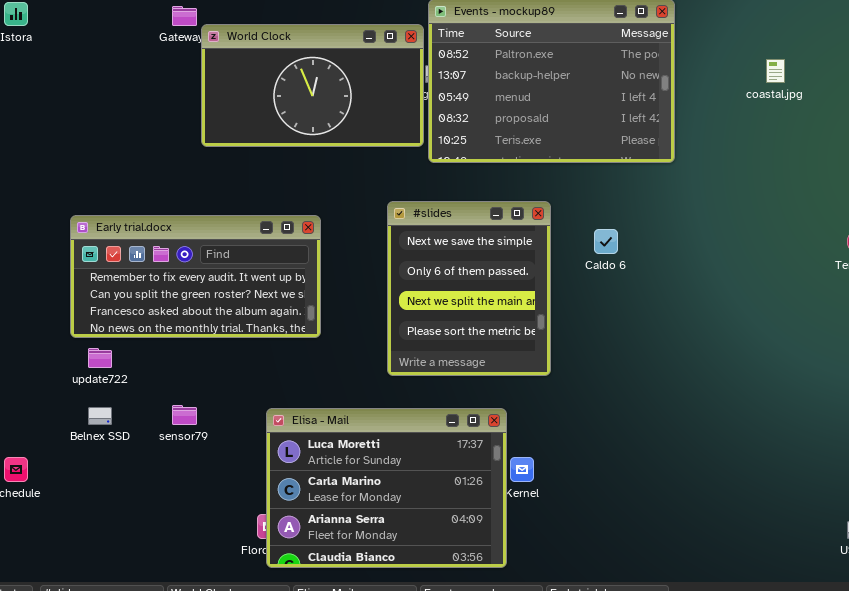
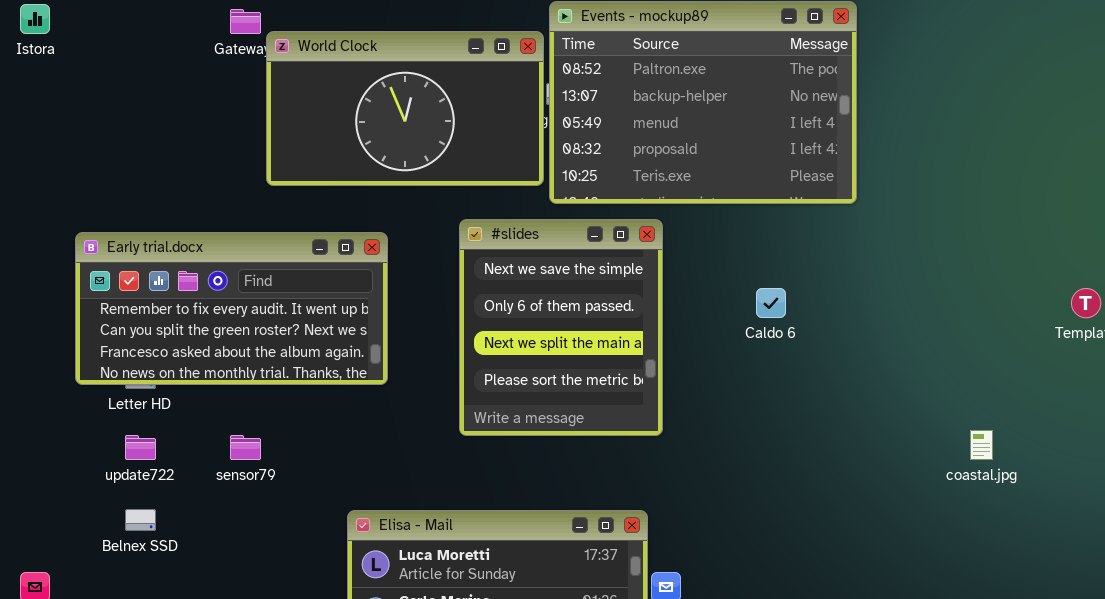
coastal.jpg: [766,59,785,83] -> [970,430,993,460], moved
#slides: [387,201,551,376] -> [459,219,663,436], moved
Early trial.docx: [70,215,321,338] -> [75,232,388,385], moved
sensor79: [172,405,197,425] -> [230,435,261,460], moved

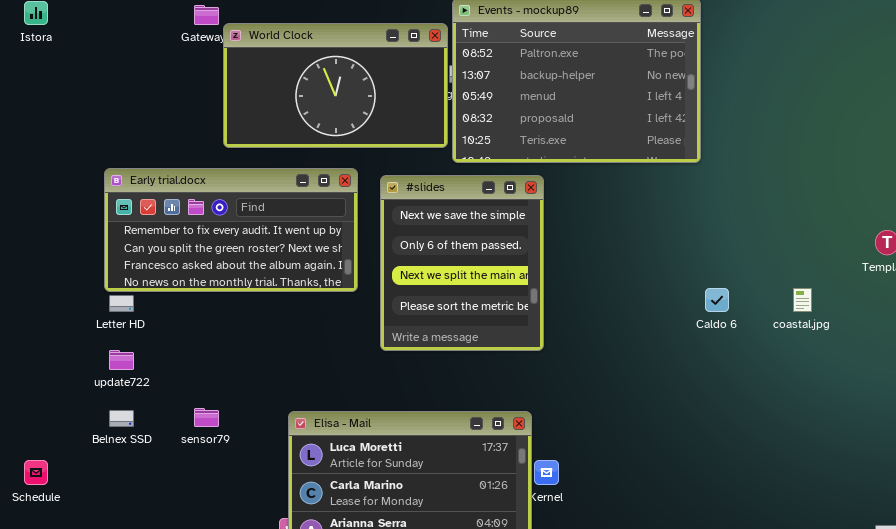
Early trial.docx: [75,232,388,385] -> [104,168,358,292], moved
Caldo 6: [756,288,786,318] -> [705,288,729,312], moved
coastal.jpg: [970,430,993,460] -> [793,288,812,312], moved
sensor79: [230,435,261,460] -> [194,408,219,427], moved

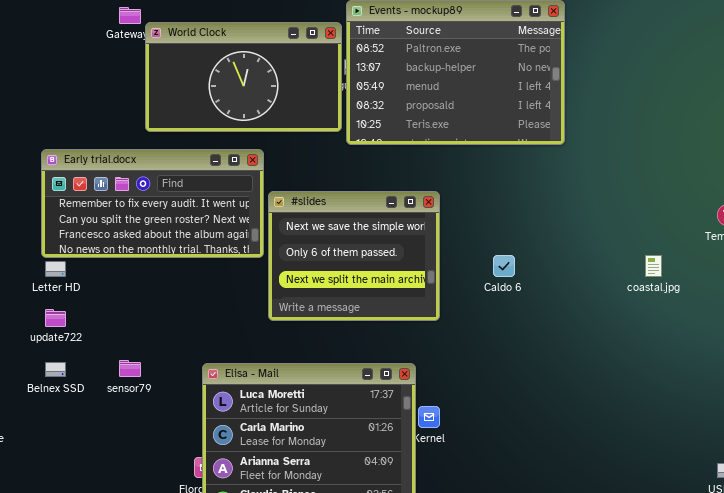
#slides: [380,175,544,351] -> [268,191,440,321], moved, resized
Caldo 6: [705,288,729,312] -> [493,255,515,277], moved

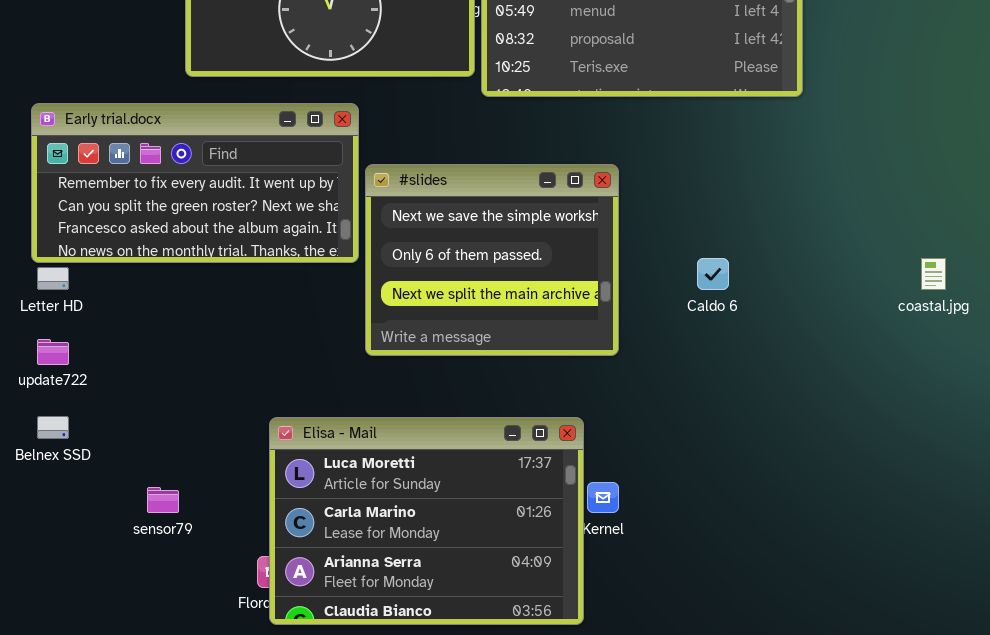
sensor79: [119,360,141,377] -> [147,487,179,513], moved

